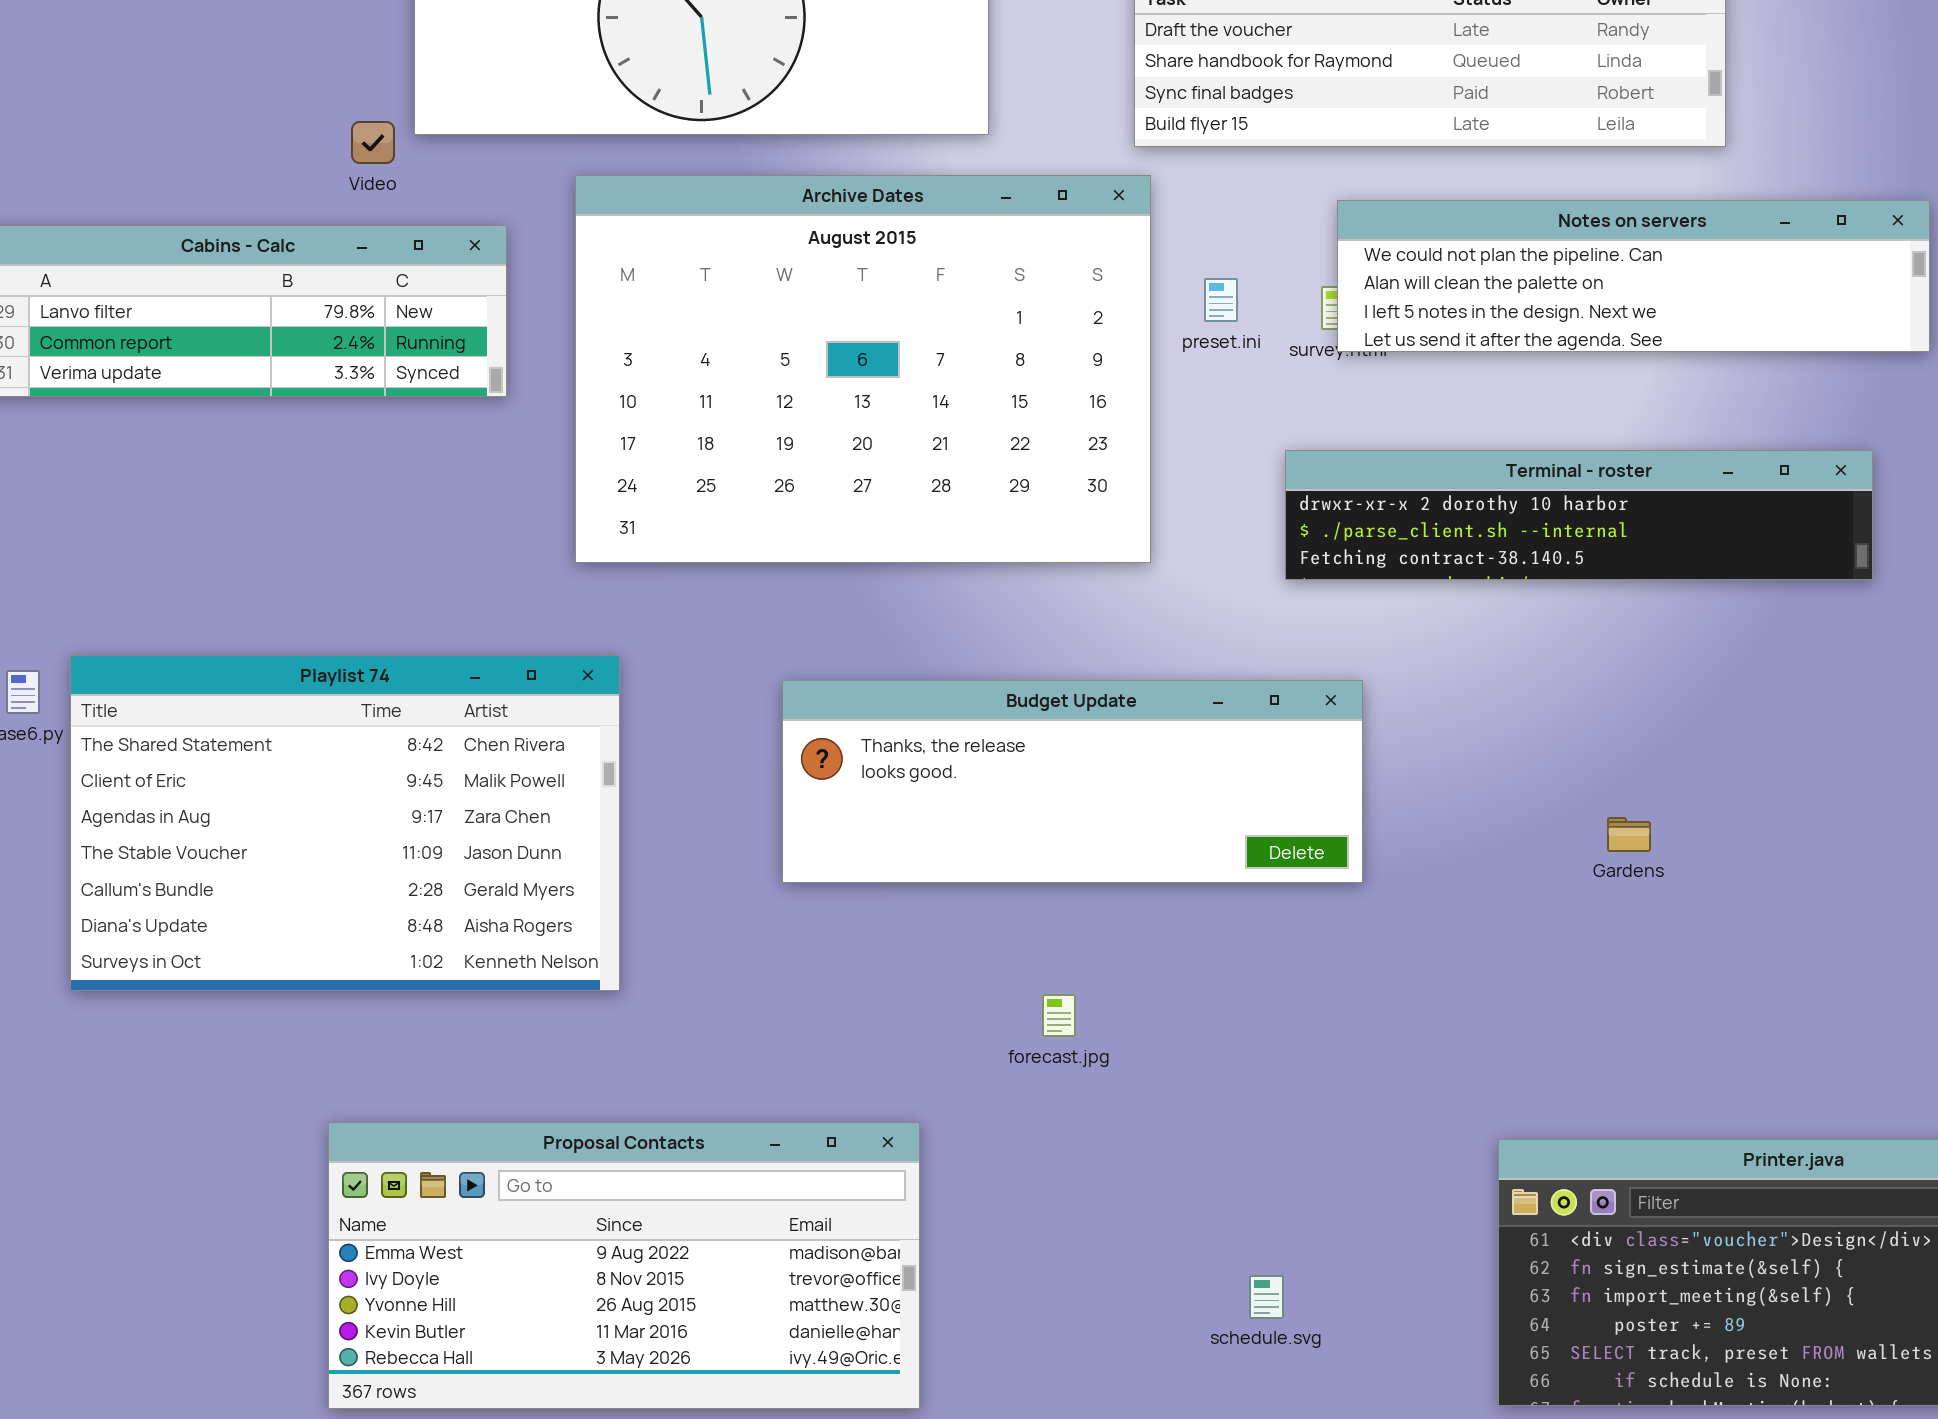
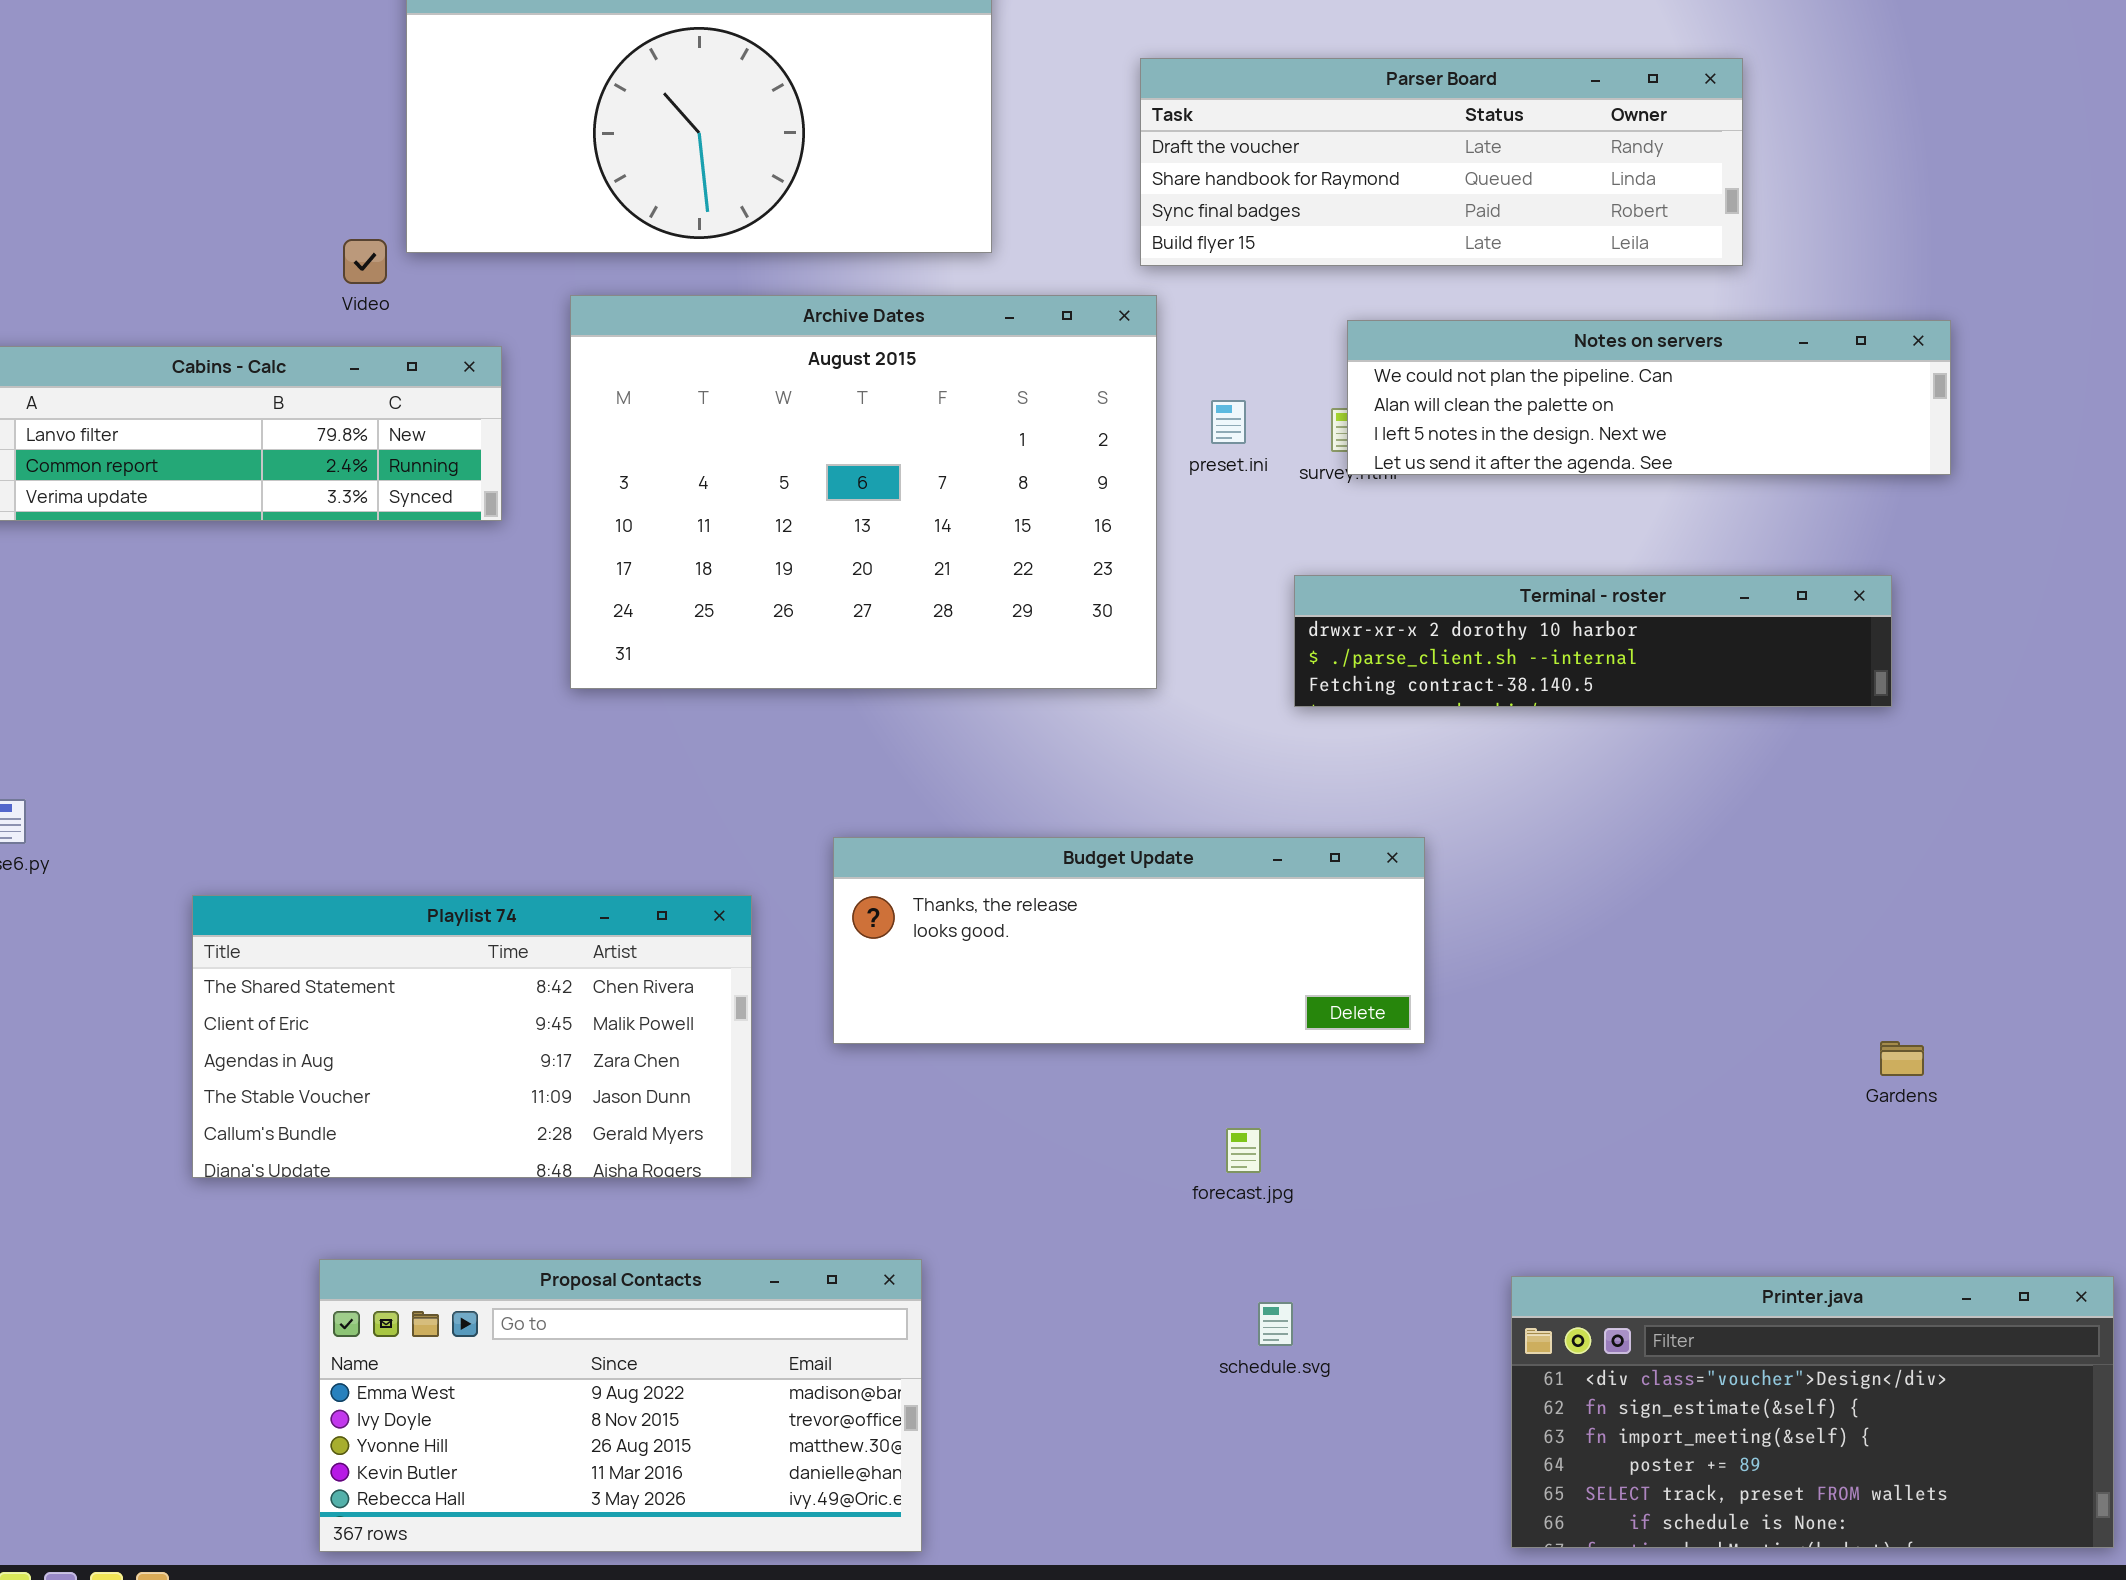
Playlist 74: [70,655,620,991] -> [192,895,752,1178], moved, resized
Budget Update: [782,680,1363,883] -> [833,837,1425,1044], moved
Gardens: [1607,817,1651,852] -> [1880,1041,1924,1076], moved
forecast.jpg: [1042,994,1076,1037] -> [1226,1128,1261,1173], moved
schedule.svg: [1249,1275,1284,1319] -> [1258,1302,1293,1346], moved

